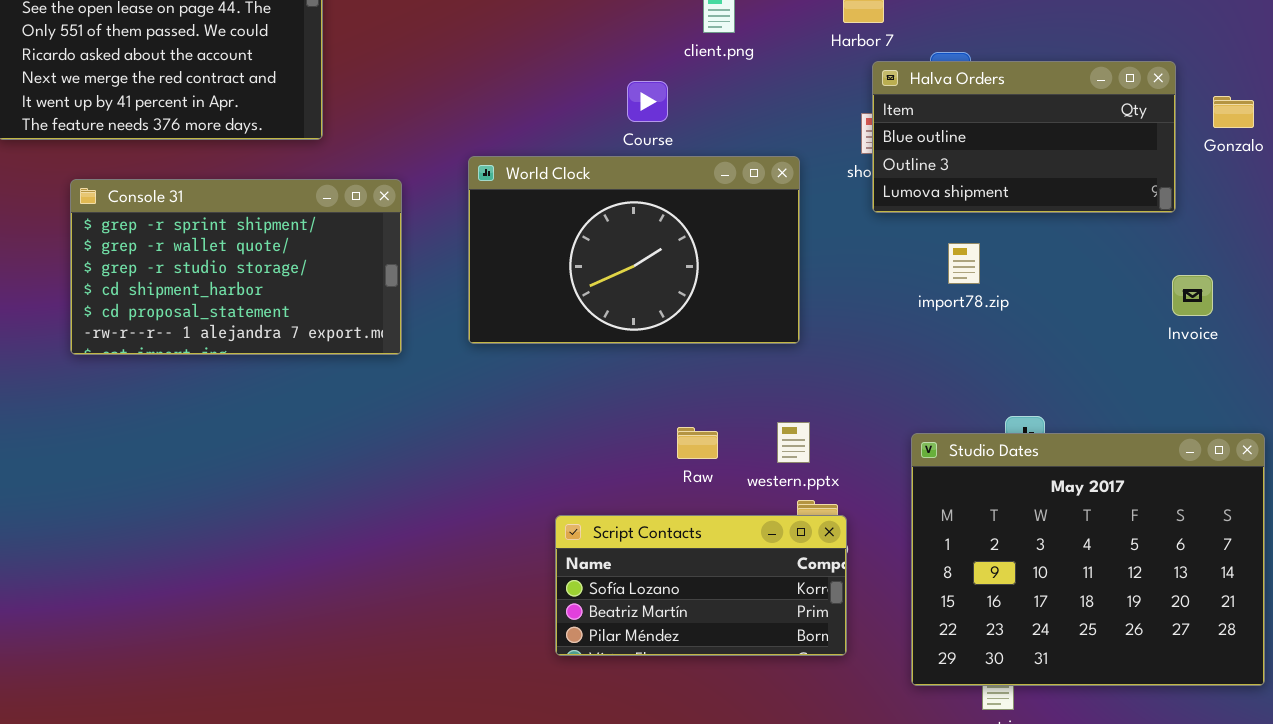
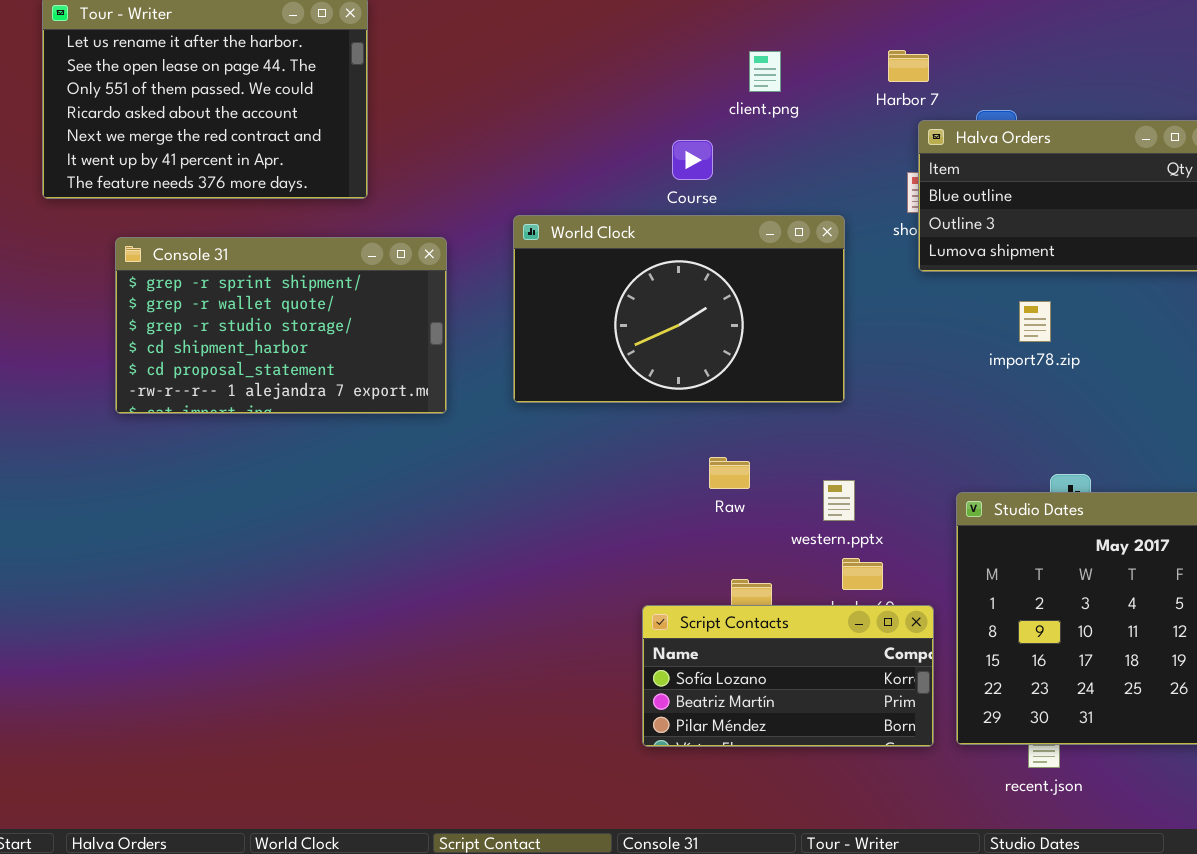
import78.zip: [948,243,980,284] -> [1019,301,1051,342], moved
Raw: [677,427,718,459] -> [709,457,750,489], moved
Script Contacts: [555,515,847,656] -> [642,605,934,747], moved

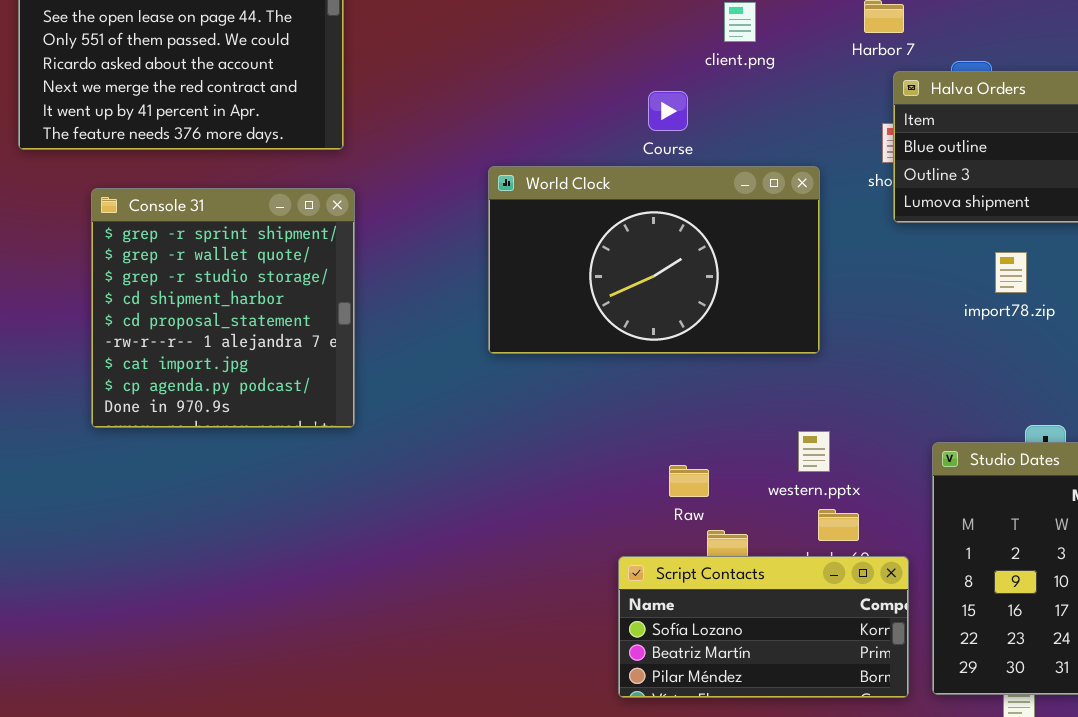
Console 31: [115,237,447,414] -> [91,188,355,428], resized
Raw: [709,457,750,489] -> [669,465,709,497], moved

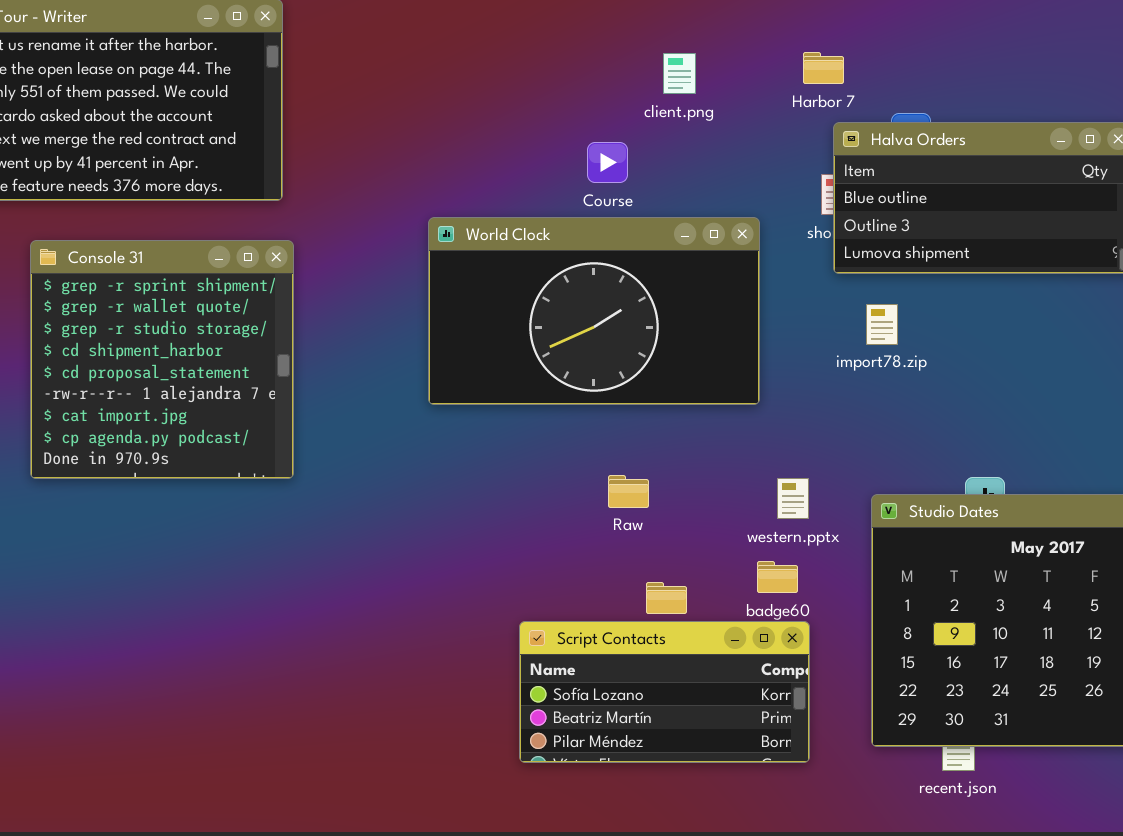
import78.zip: [995,252,1027,293] -> [866,304,898,345], moved
western.pptx: [798,431,830,472] -> [777,478,809,519], moved
Raw: [669,465,709,497] -> [608,475,649,508], moved
Script Contacts: [618,556,909,698] -> [519,621,810,763], moved

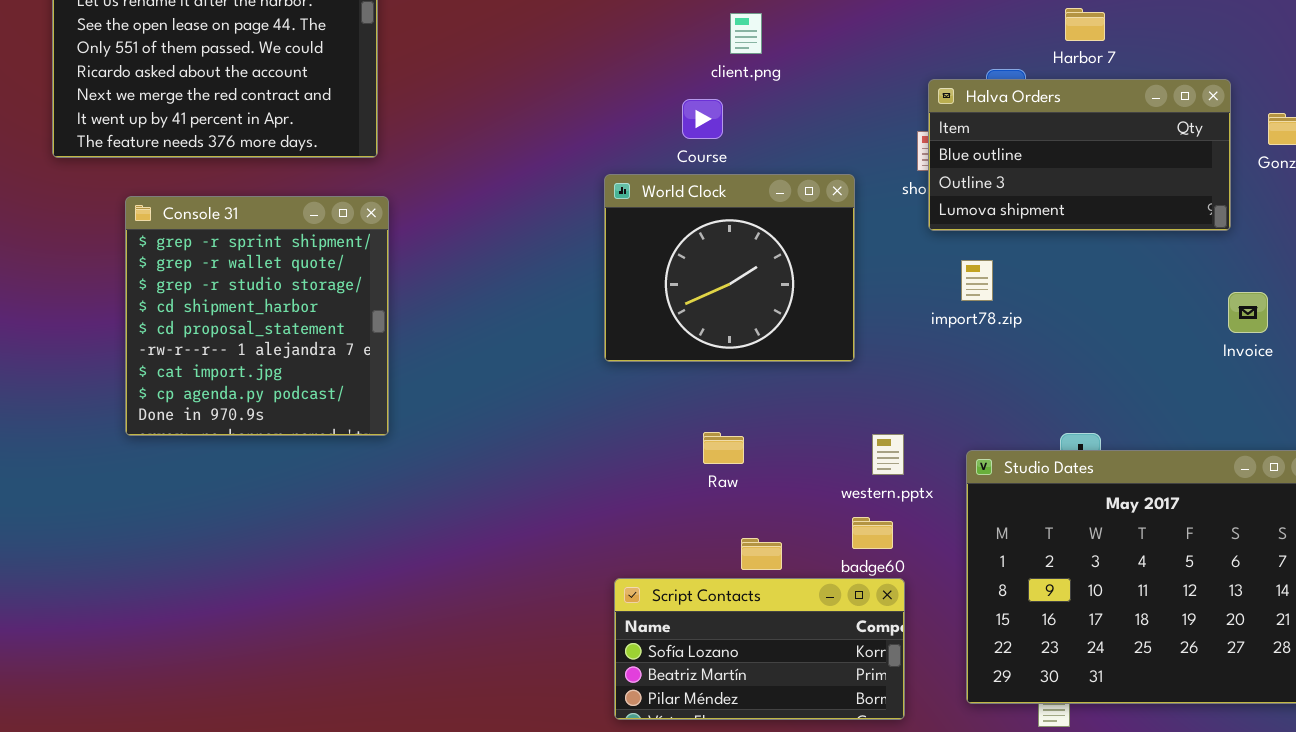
Harbor 7: [803,52,844,84] -> [1065,8,1105,41], moved
client.png: [663,53,696,94] -> [730,13,762,54], moved
World Clock: [428,217,760,405] -> [604,174,855,362], resized

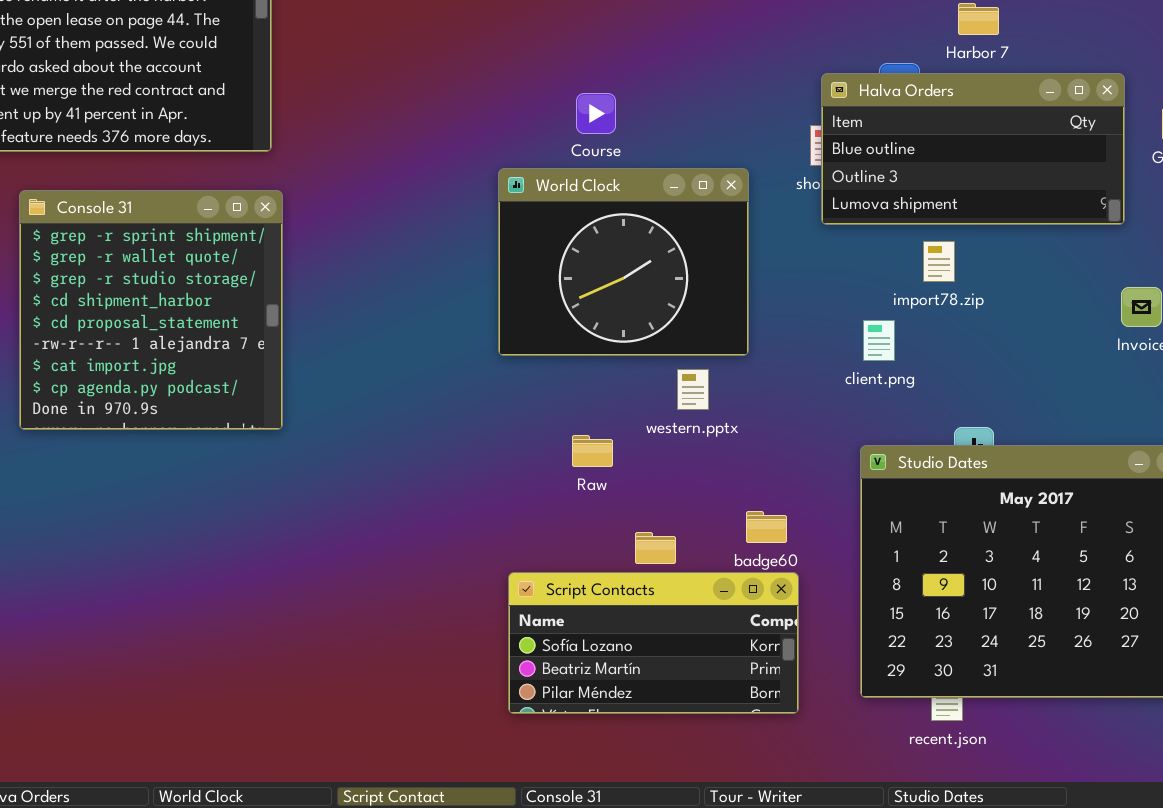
client.png: [730,13,762,54] -> [863,320,895,361], moved
import78.zip: [961,260,993,301] -> [923,241,955,282], moved
Raw: [703,432,744,464] -> [572,435,613,467], moved
western.pptx: [872,434,904,475] -> [677,369,709,410], moved

